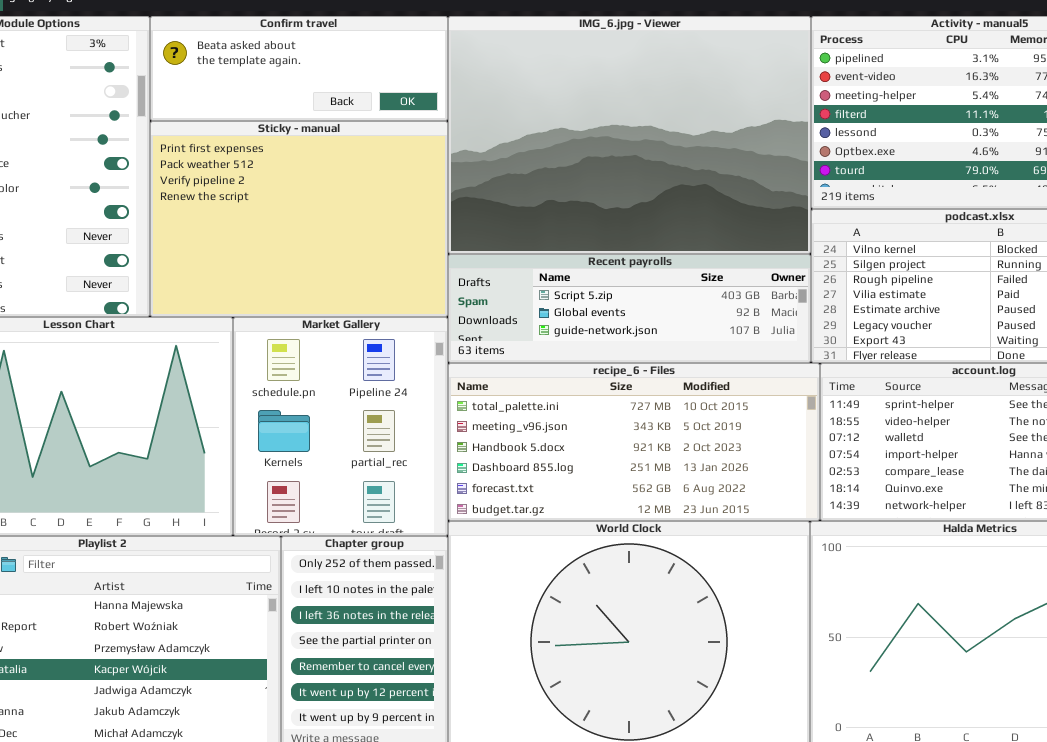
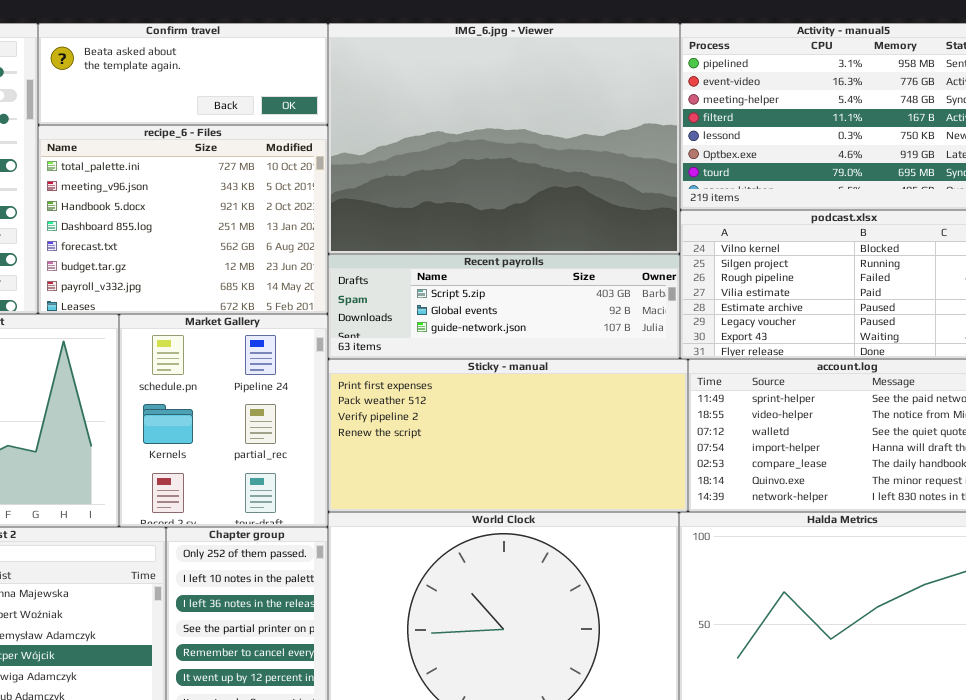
Sticky - manual: [150,121,448,317] -> [328,359,688,512], moved, resized
recipe_6 - Files: [448,363,820,521] -> [38,125,328,314], moved, resized

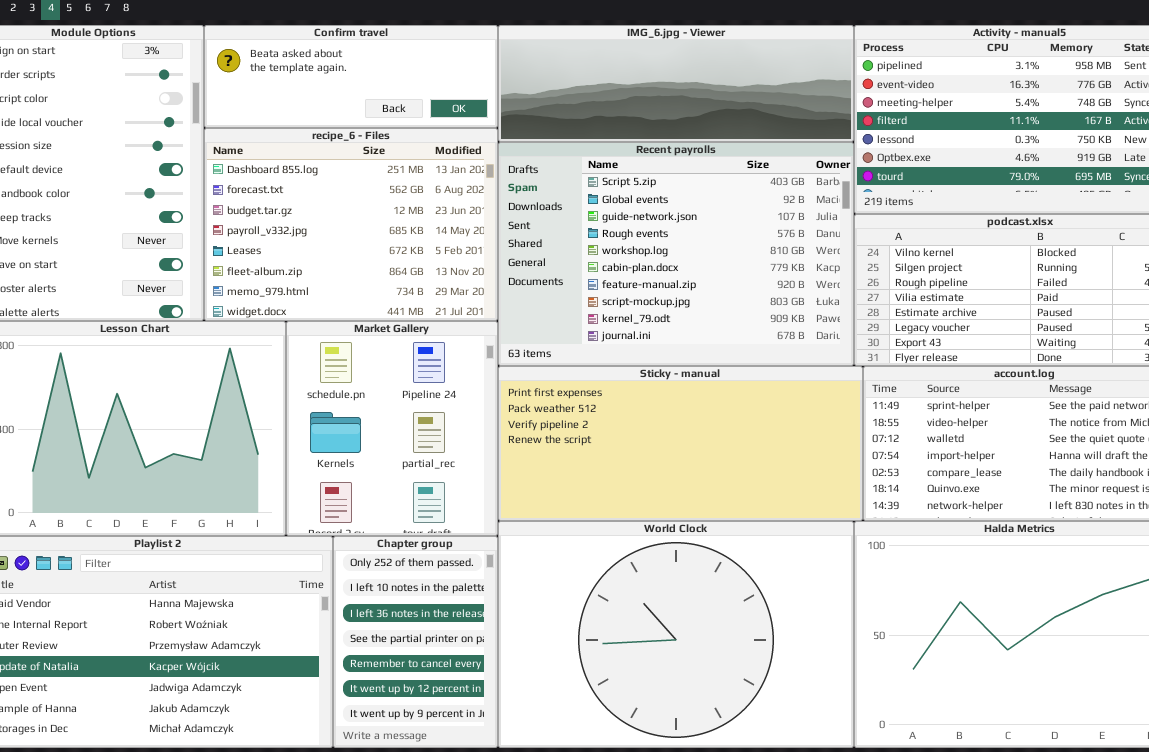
IMG_6.jpg - Viewer: [328,23,680,254] -> [498,25,854,142], resized
recipe_6 - Files: [38,125,328,314] -> [204,128,498,321], scrolled down 3 rows
Recent payrolls: [328,254,680,359] -> [498,142,854,366], resized

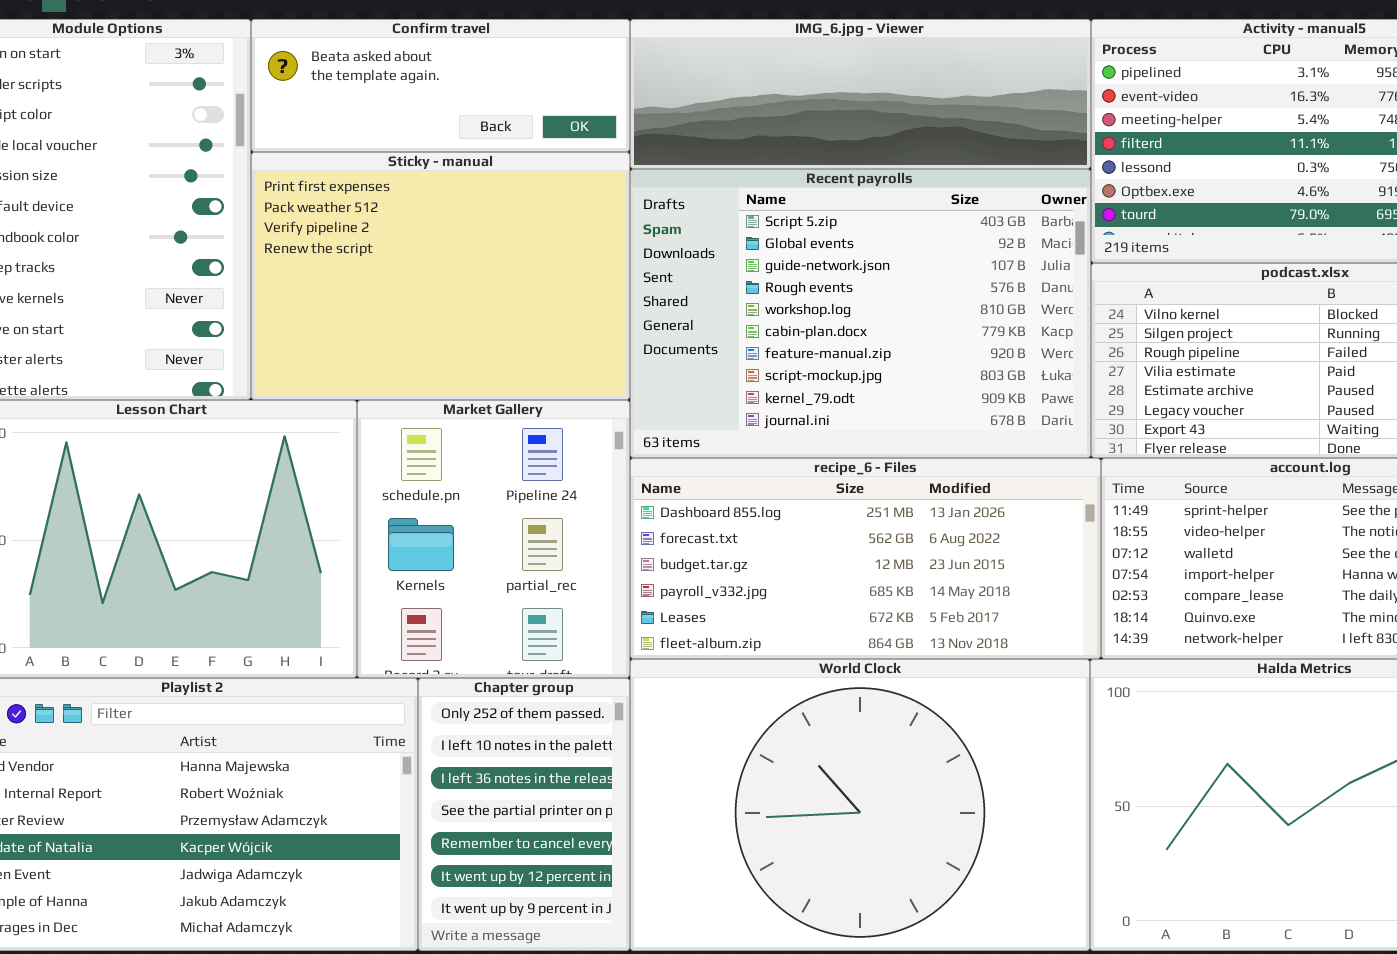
recipe_6 - Files: [204,128,498,321] -> [630,458,1101,659], moved, resized
Sticky - manual: [498,366,863,521] -> [251,152,630,400], moved, resized

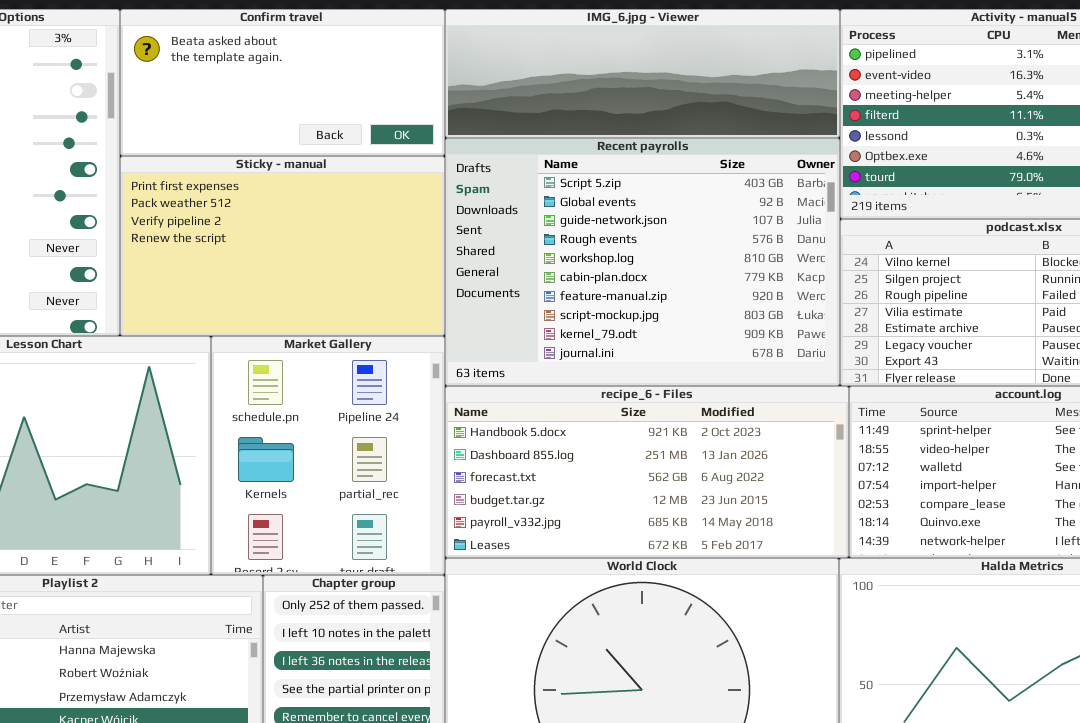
Confirm travel: [251,19,630,152] -> [120,9,445,156], resized
Sticky - manual: [251,152,630,400] -> [120,156,445,336], resized
recipe_6 - Files: [630,458,1101,659] -> [445,386,849,558], scrolled up 1 row

